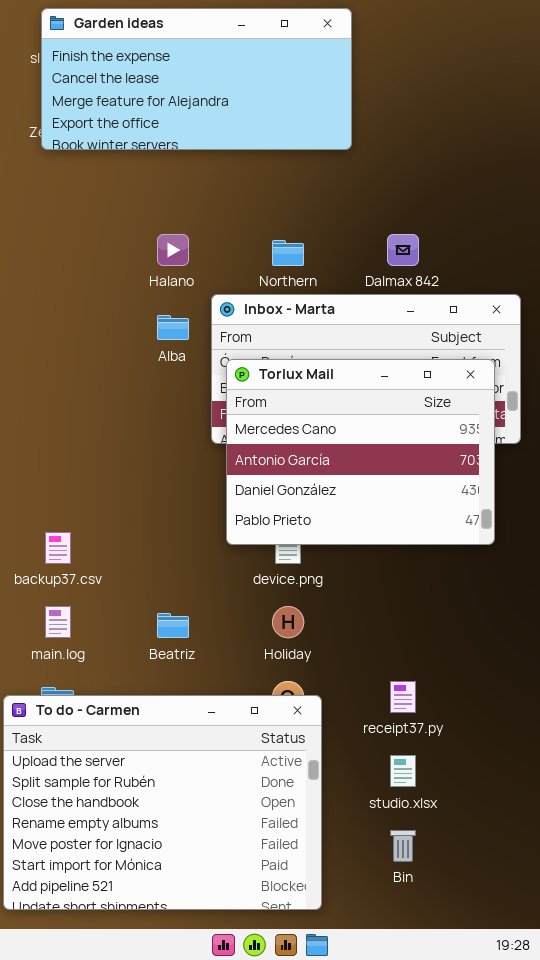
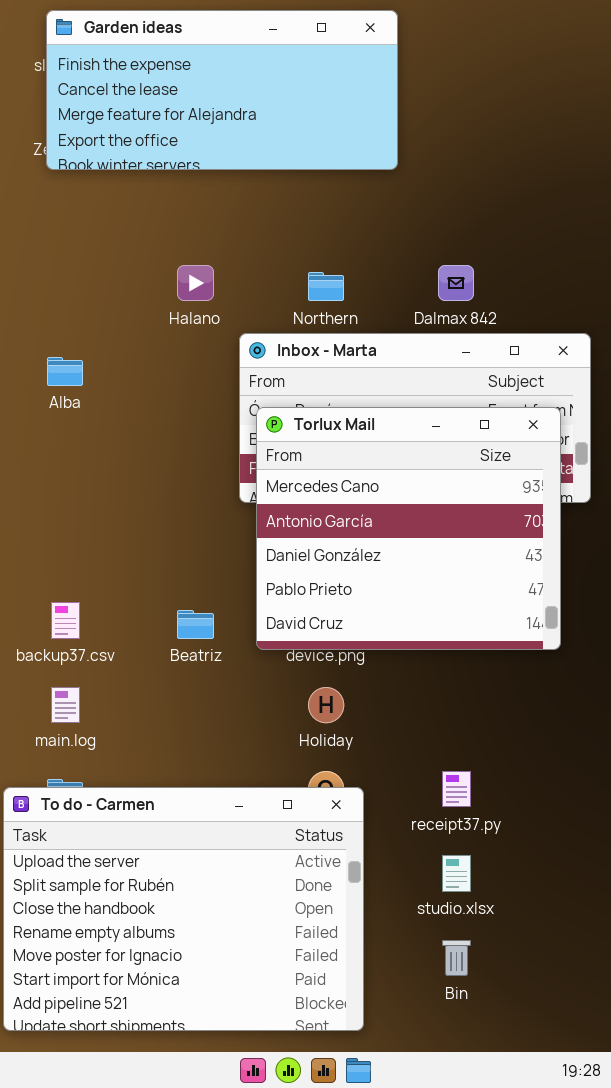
Alba: [157,315,189,340] -> [47,357,83,386], moved
Torlux Mail: [226,359,495,545] -> [256,407,561,650], resized
Beatriz: [157,613,189,638] -> [177,610,214,639], moved

